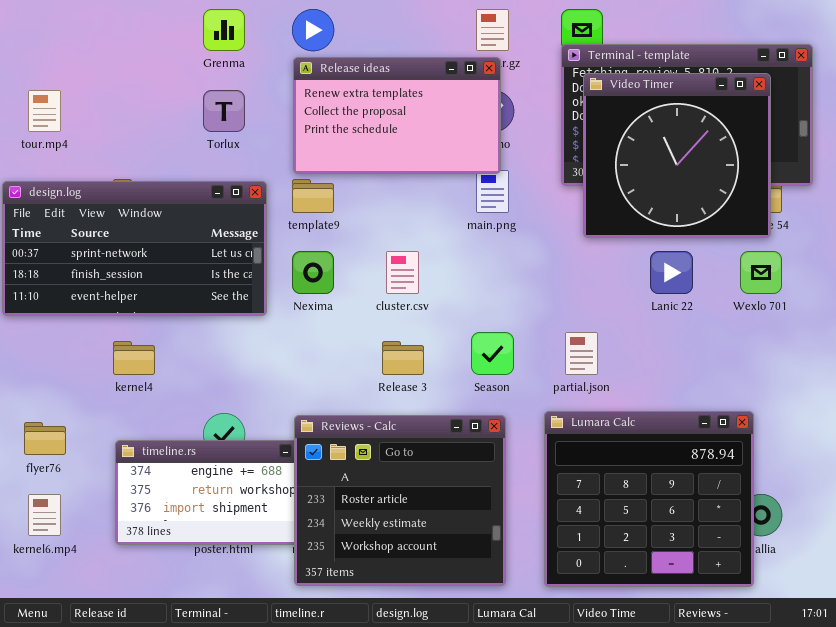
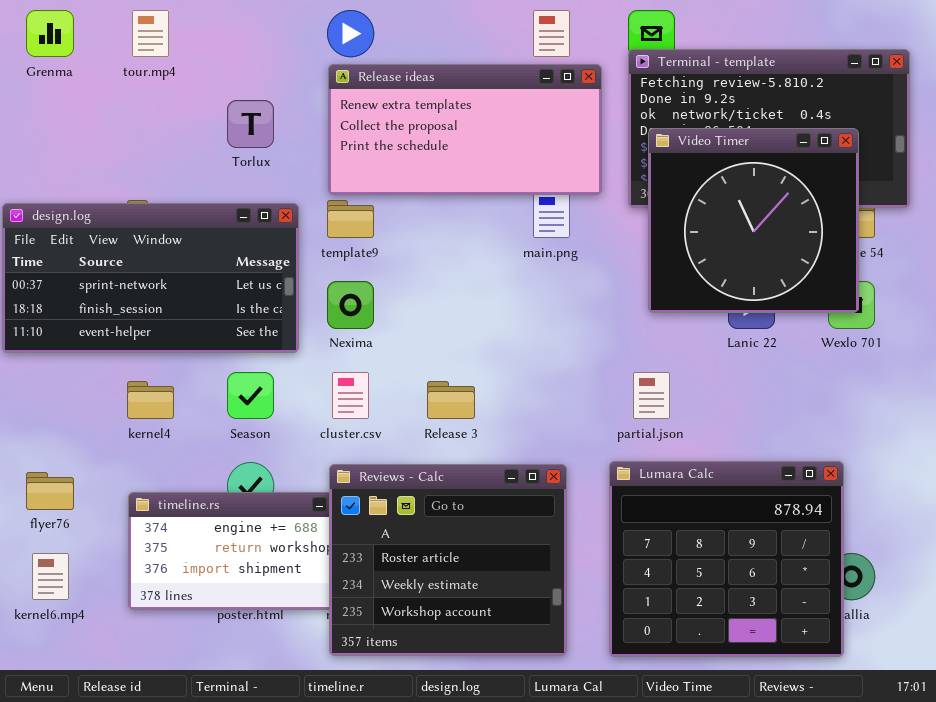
Grenma: [203,9,245,51] -> [26,10,74,57], moved
Release ideas: [293,57,501,174] -> [328,64,602,195], resized
Video Timer: [583,73,771,238] -> [648,128,859,313], moved
tour.mp4: [28,90,61,132] -> [132,10,169,57], moved
cluster.csv: [386,251,419,294] -> [332,372,369,419], moved
Season: [471,332,514,375] -> [227,372,274,419], moved

